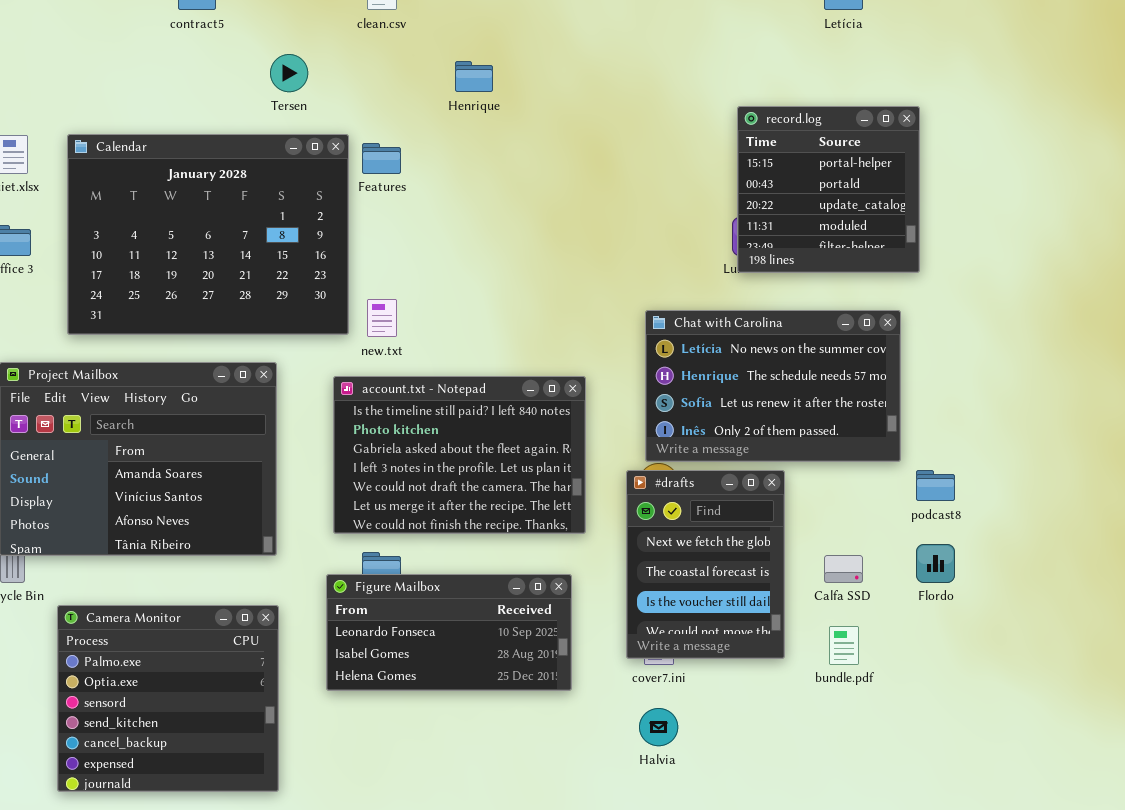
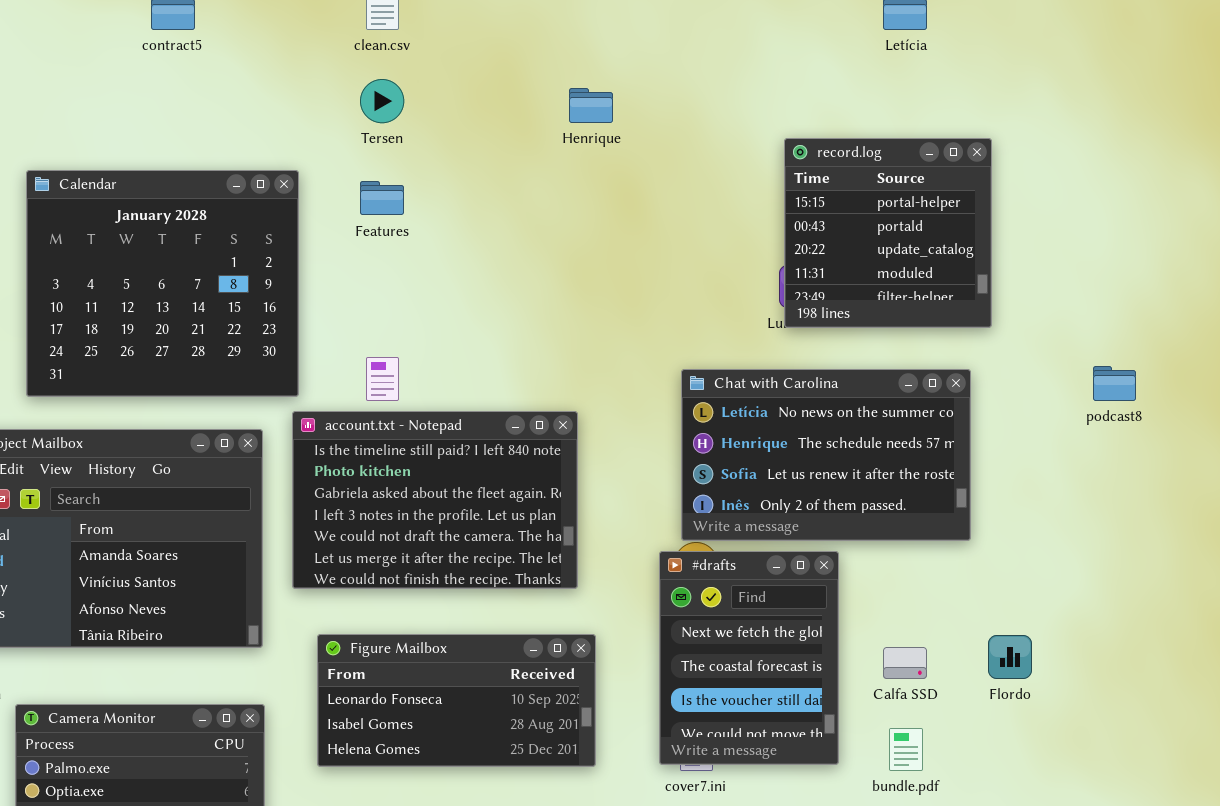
Tersen: [270,54,308,92] -> [360,79,404,123], moved
Henrique: [455,61,493,92] -> [569,88,613,123], moved
Calendar: [67,134,349,335] -> [26,170,299,397], resized
account.txt - Notepad: [333,376,586,534] -> [292,411,578,589], moved
podcast8: [916,470,955,501] -> [1093,366,1136,401], moved
Figure Mailbox: [326,574,572,691] -> [317,634,596,767], moved

